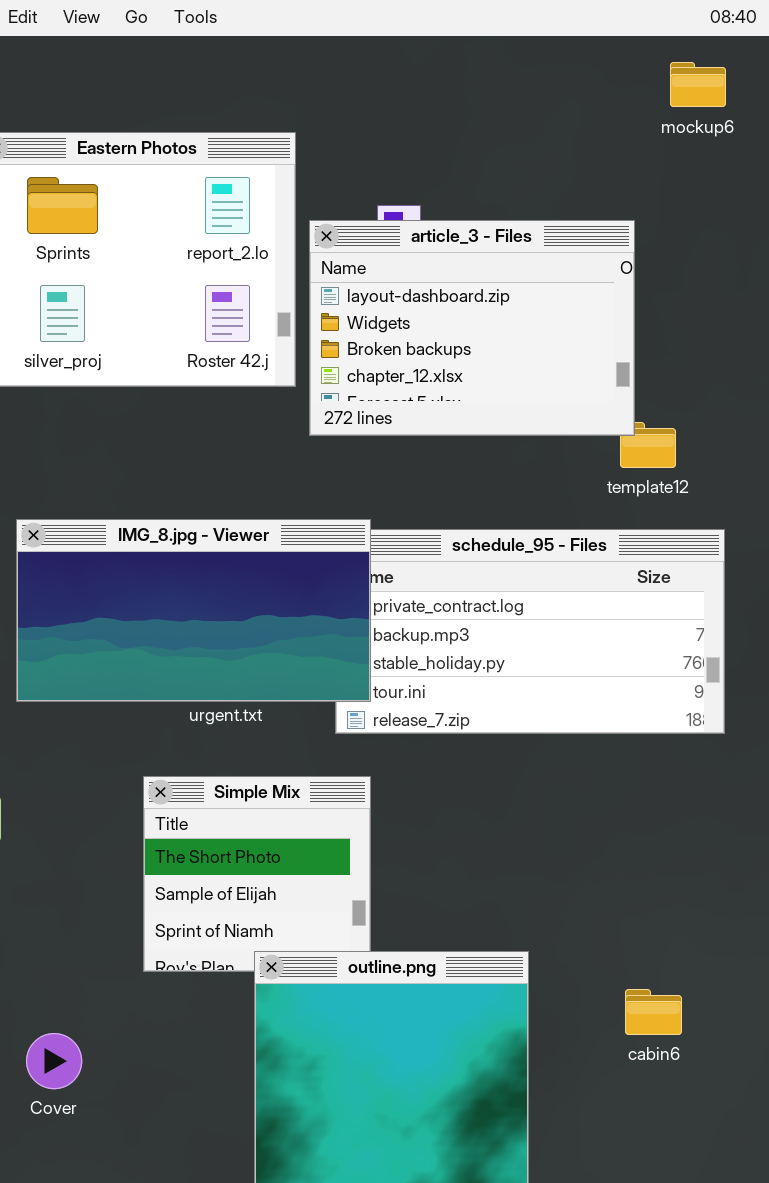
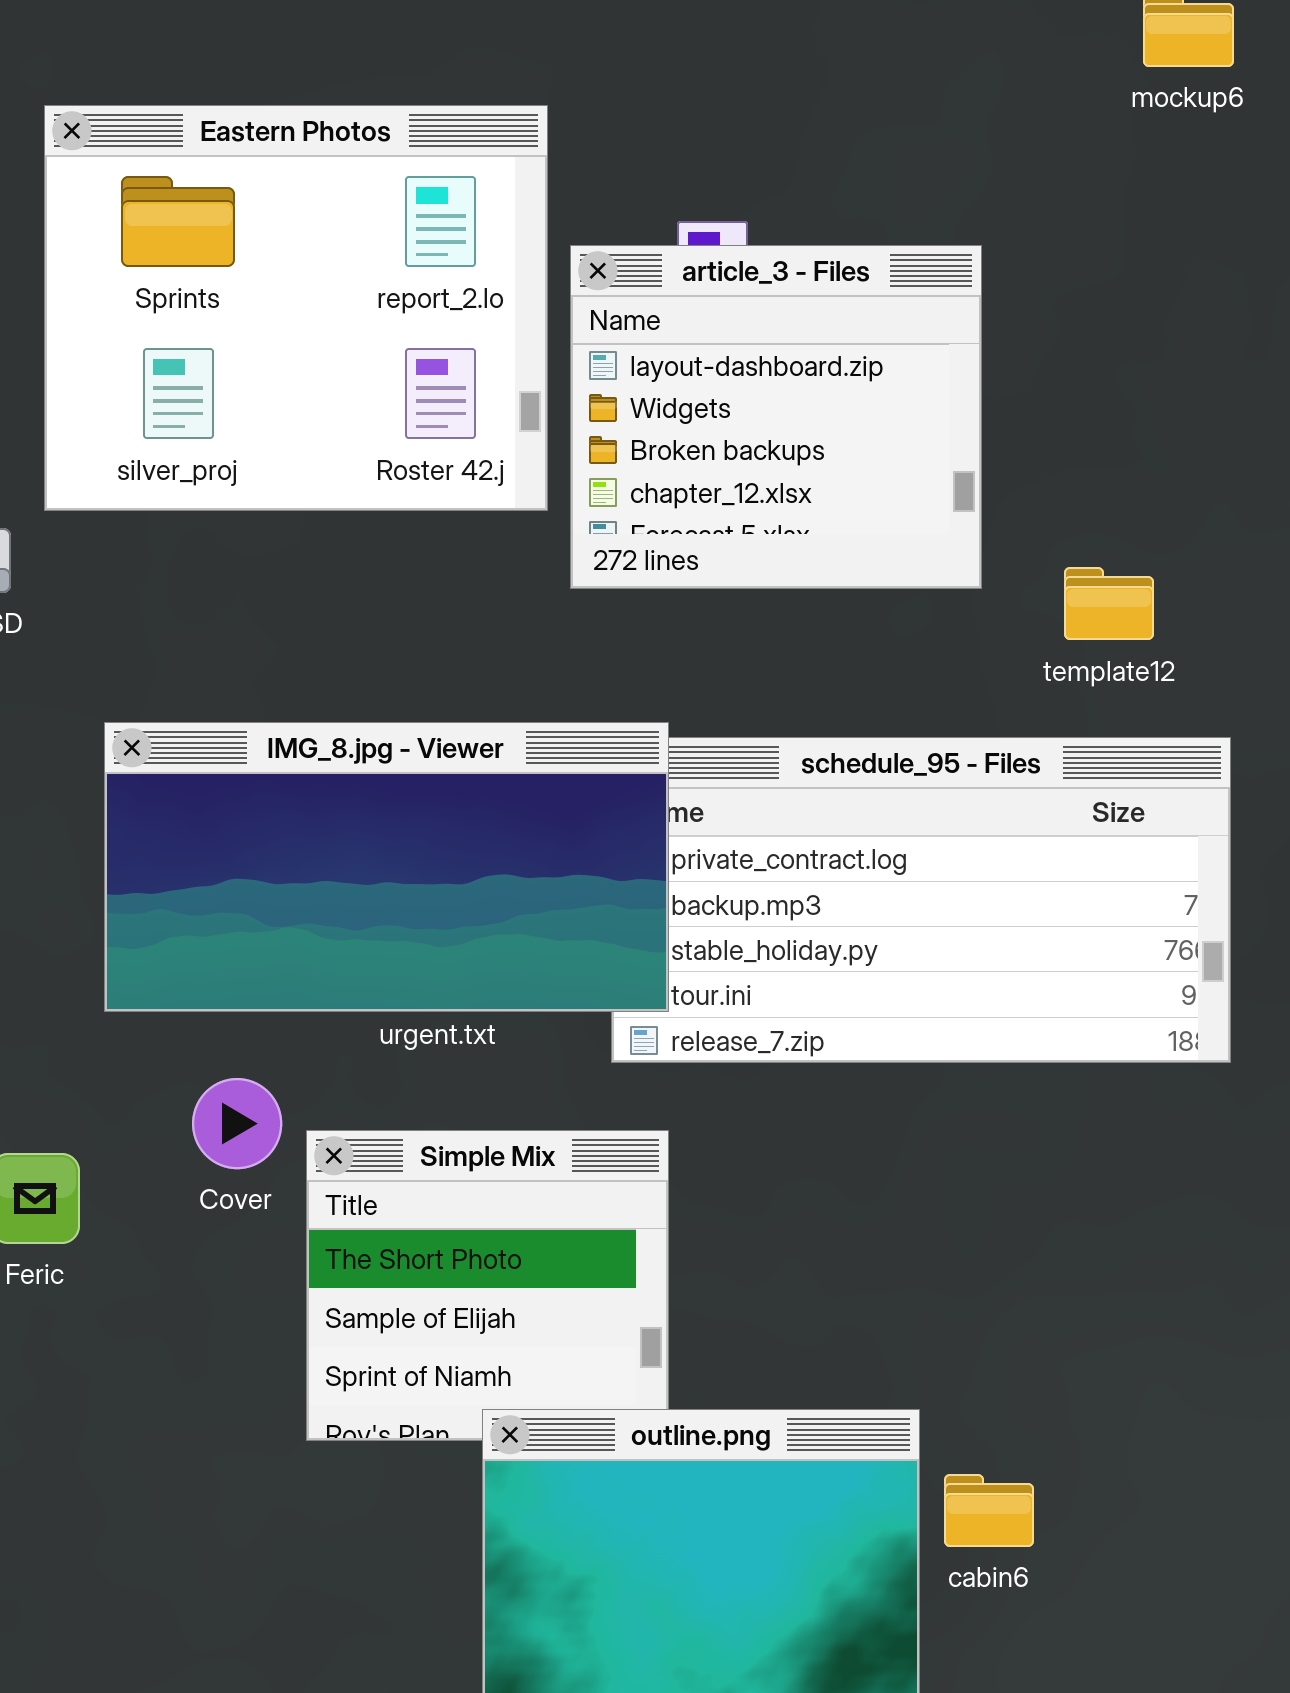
article_3 - Files: [309,220,635,436] -> [570,245,982,589], resized
cabin6: [625,989,682,1035] -> [944,1474,1034,1547], moved
Cover: [26,1033,82,1089] -> [192,1078,282,1169], moved

